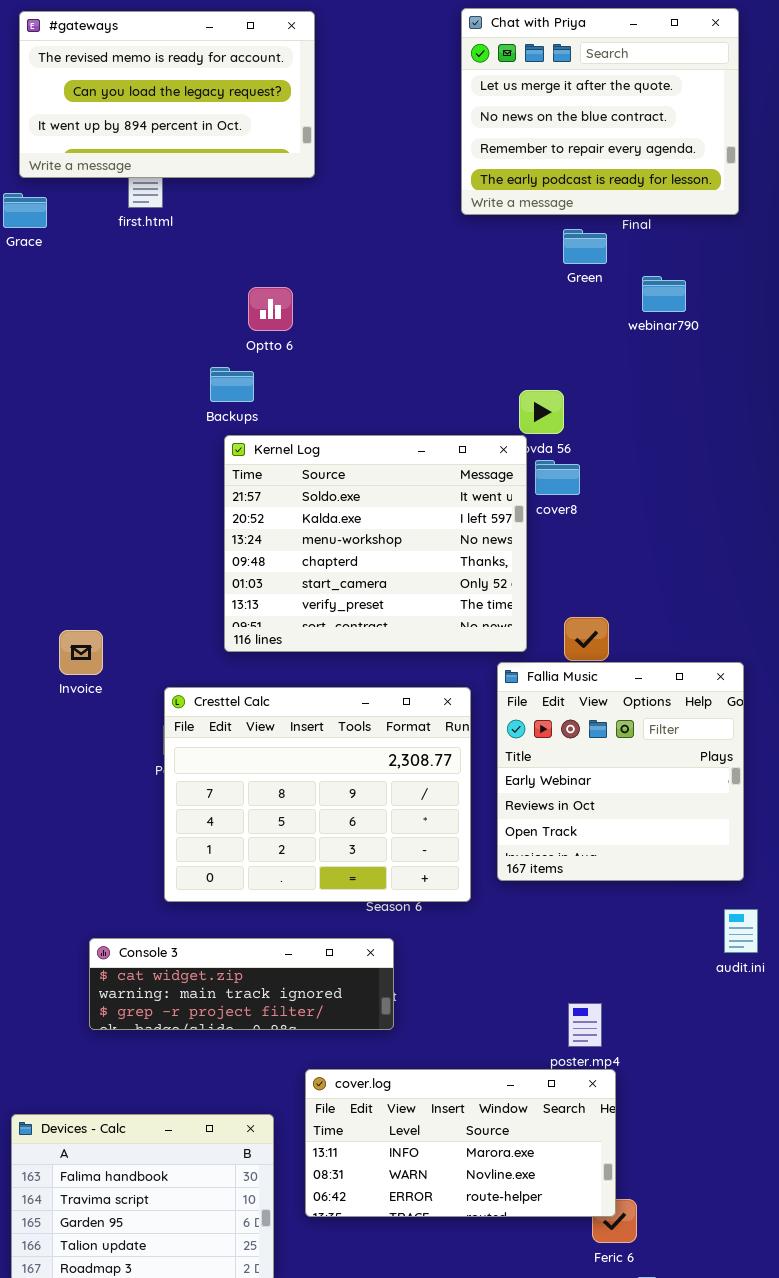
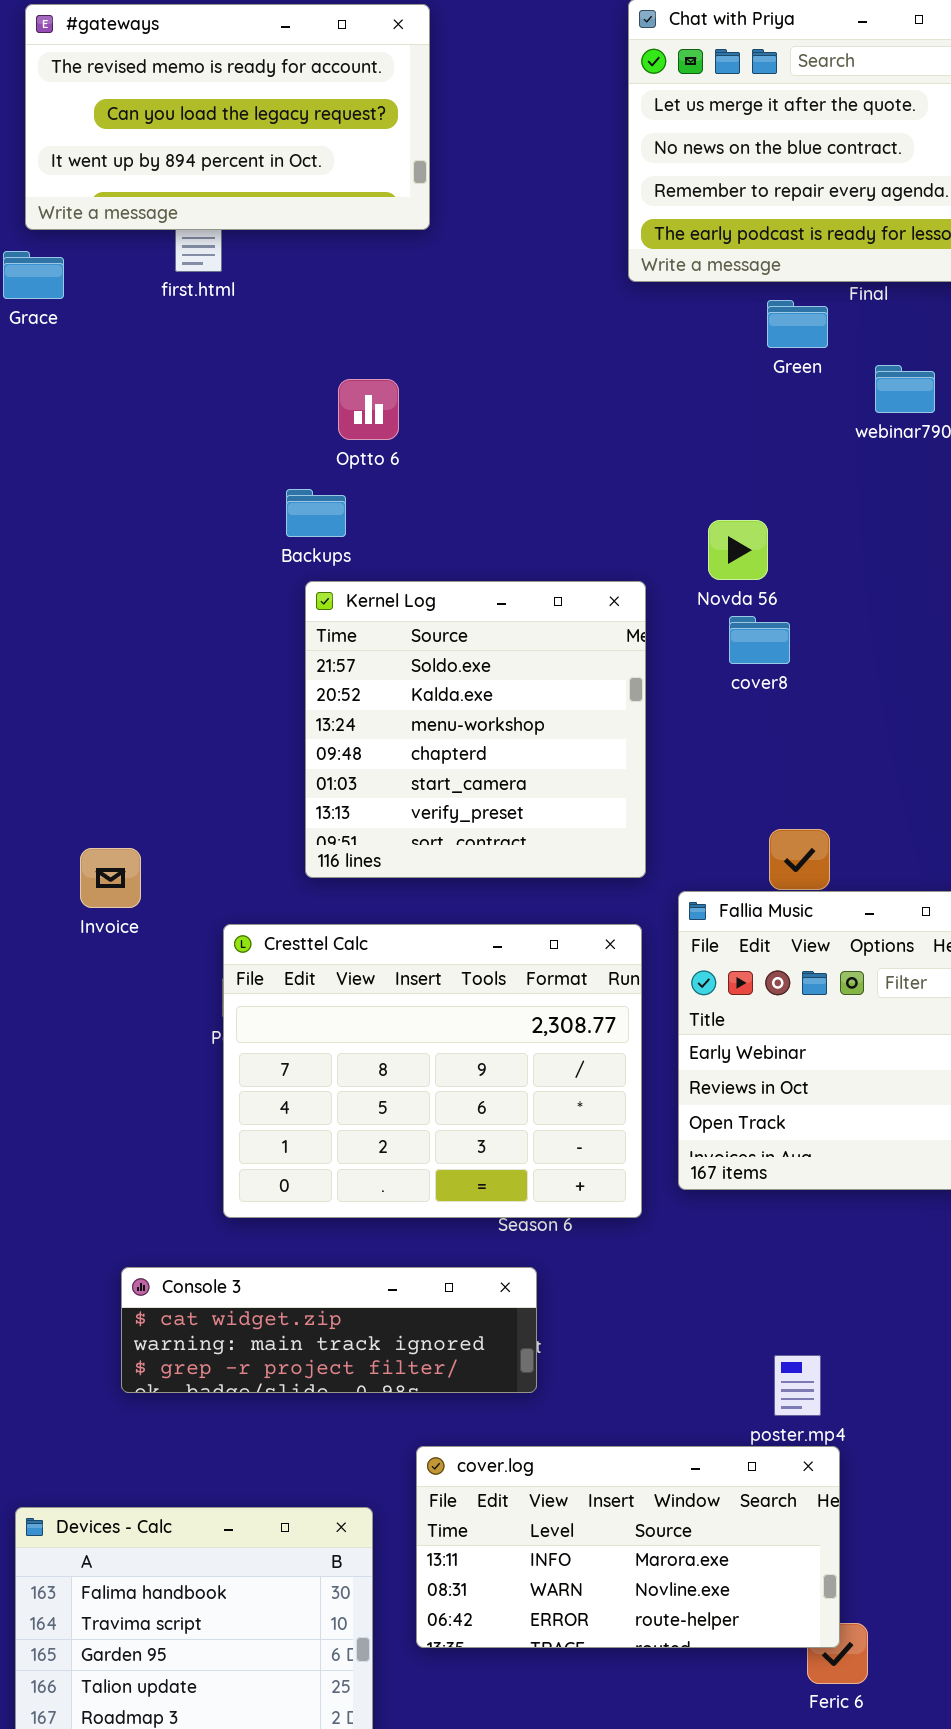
Kernel Log: [224,435,527,652] -> [305,581,646,878], resized

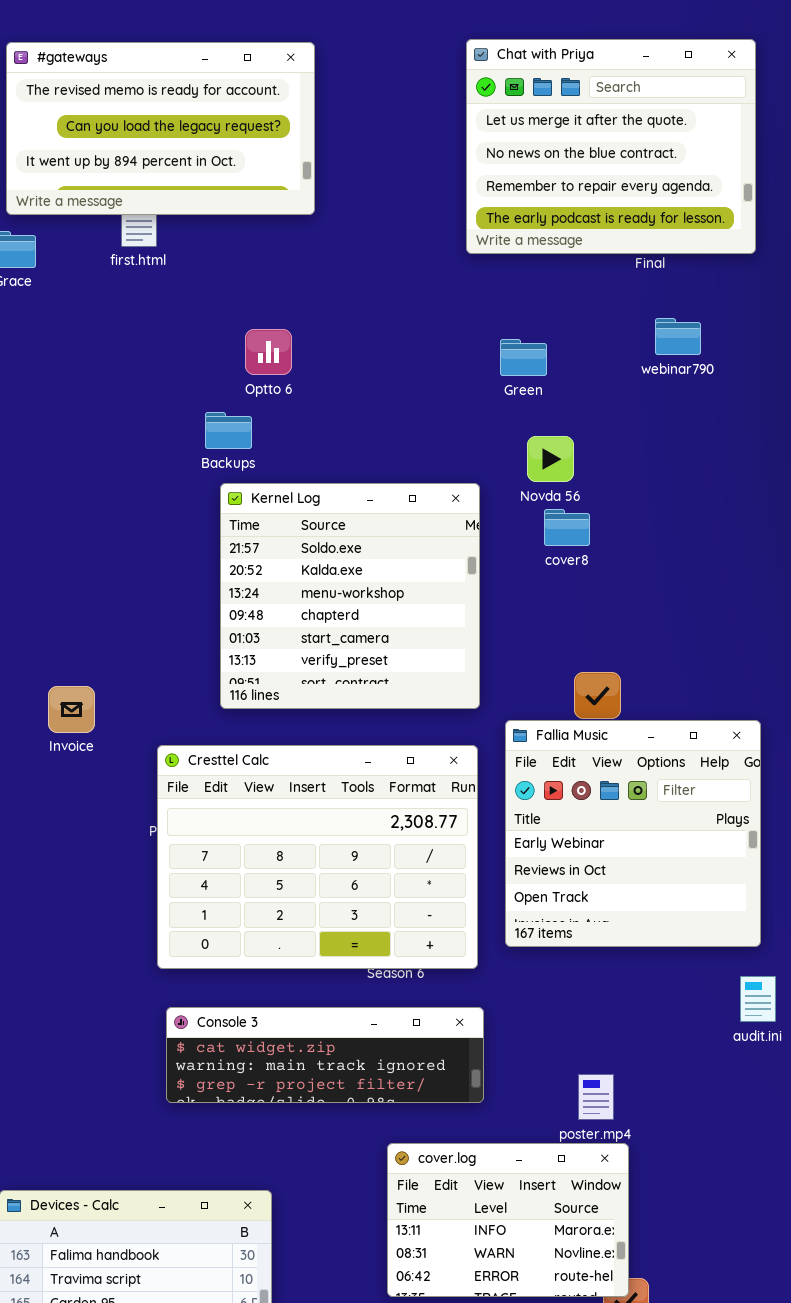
Green: [767,300,828,348] -> [500,339,547,376], moved
Console 3: [121,1267,537,1393] -> [166,1007,484,1103], moved
cover.log: [416,1446,840,1648] -> [387,1143,629,1297], resized

